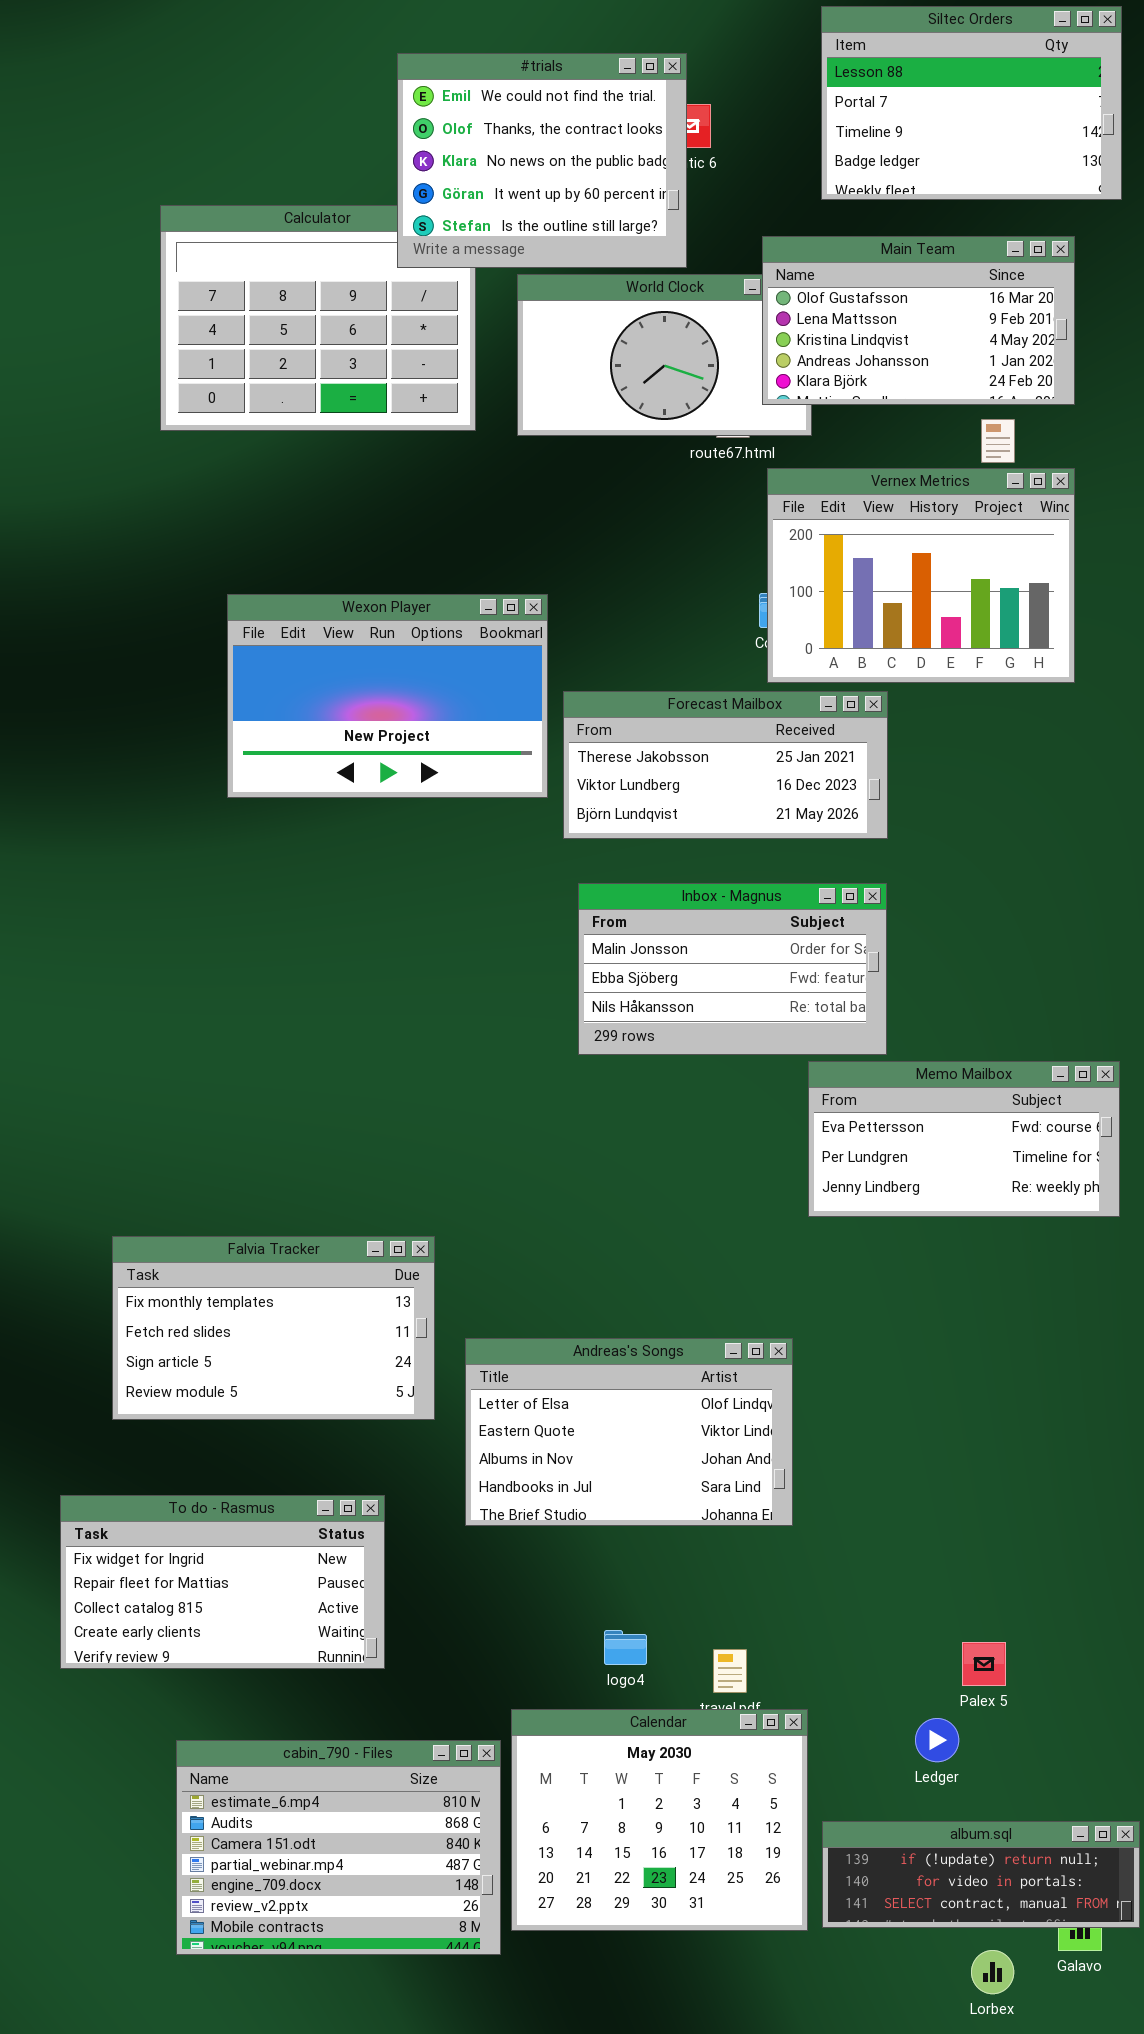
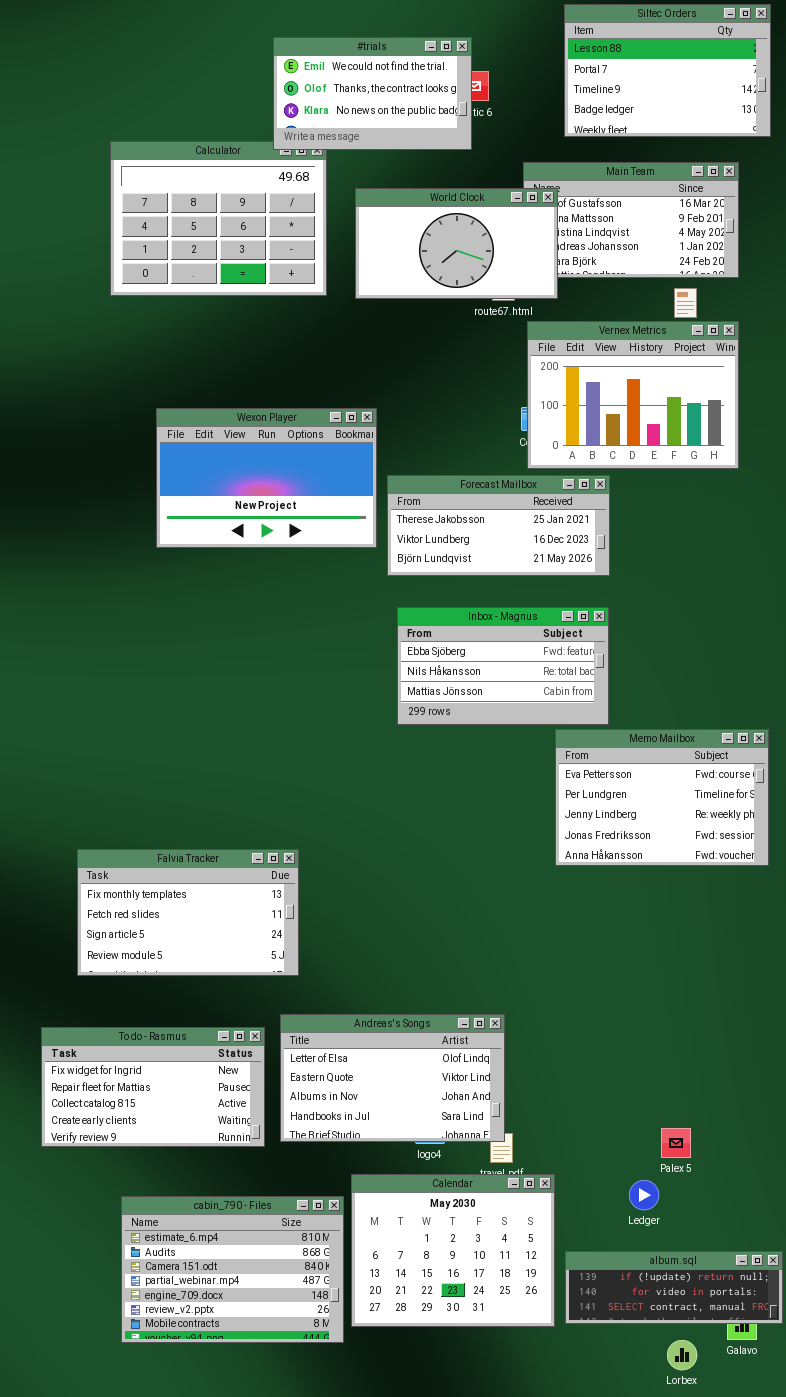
#trials: [397,53,687,268] -> [273,37,472,150], resized
World Clock: [517,274,812,436] -> [355,188,558,299], raised
Inbox - Magnus: [578,883,887,1055] -> [397,607,609,725], scrolled down 1 row
Memo Mailbox: [808,1061,1120,1217] -> [555,729,769,866], resized
Andreas's Songs: [465,1338,793,1526] -> [280,1014,505,1142], moved

